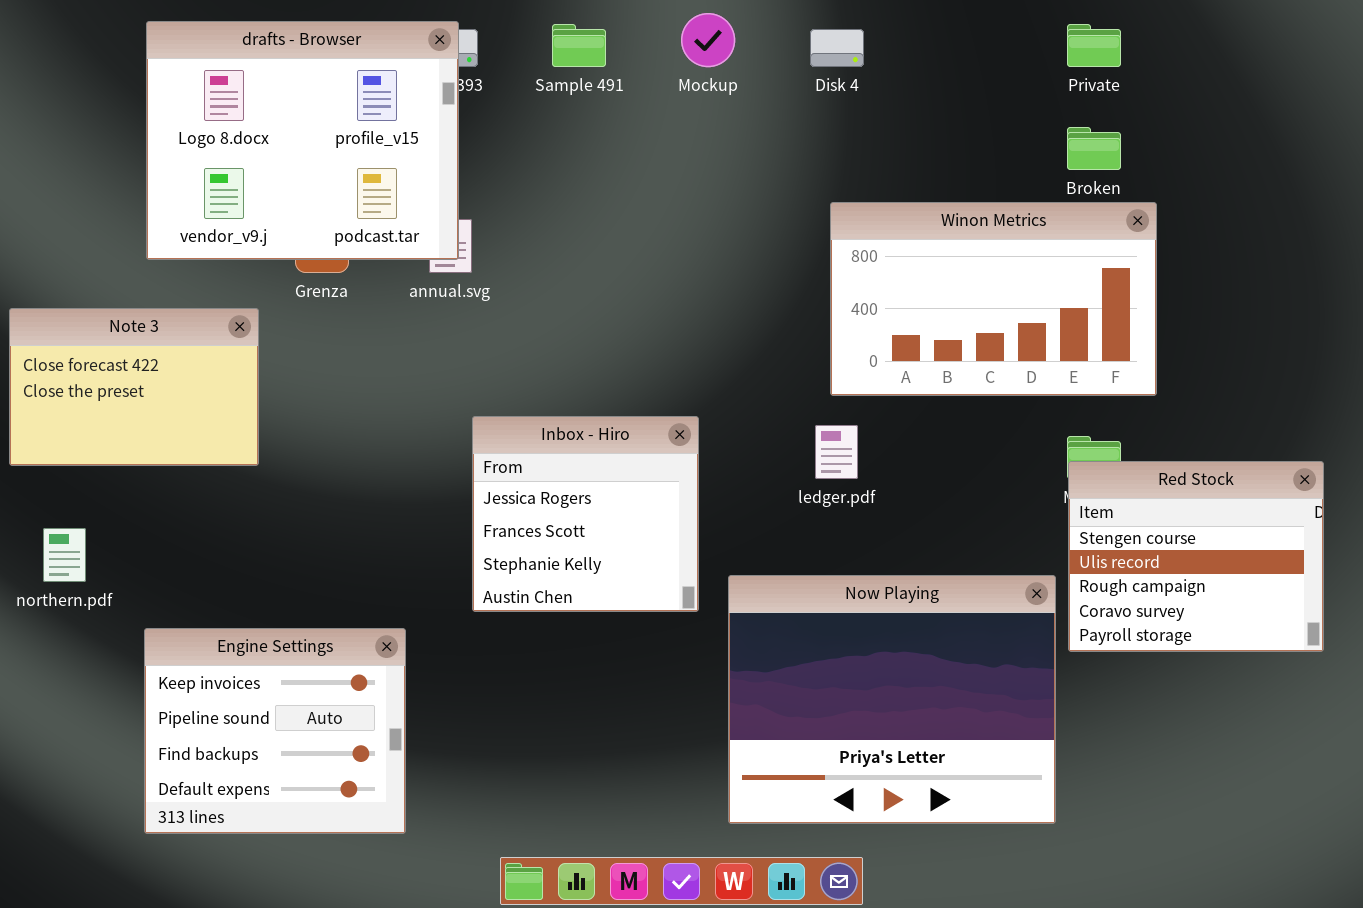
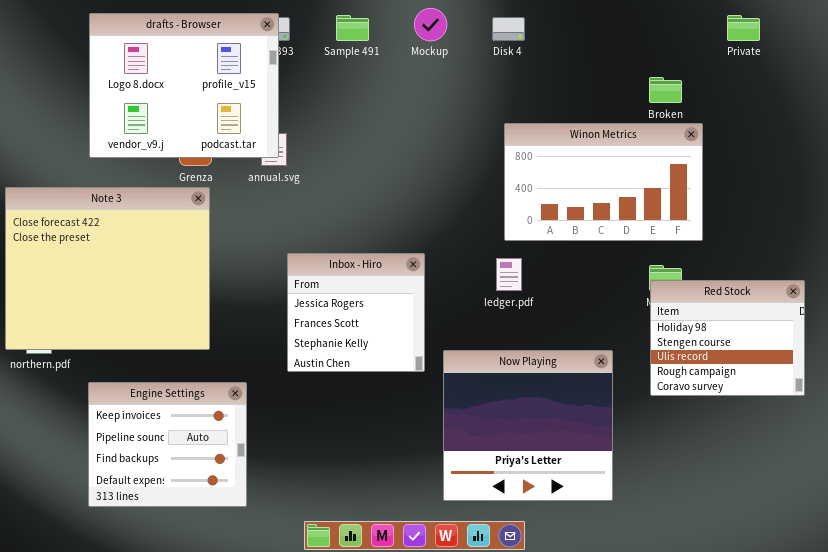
Private: [1067,24,1121,67] -> [727,15,760,41], moved
Note 3: [9,308,259,466] -> [5,187,210,350], resized
Red Stock: [1068,461,1324,652] -> [650,280,805,396], scrolled up 1 row
Now Playing: [728,575,1056,824] -> [443,350,613,501], resized

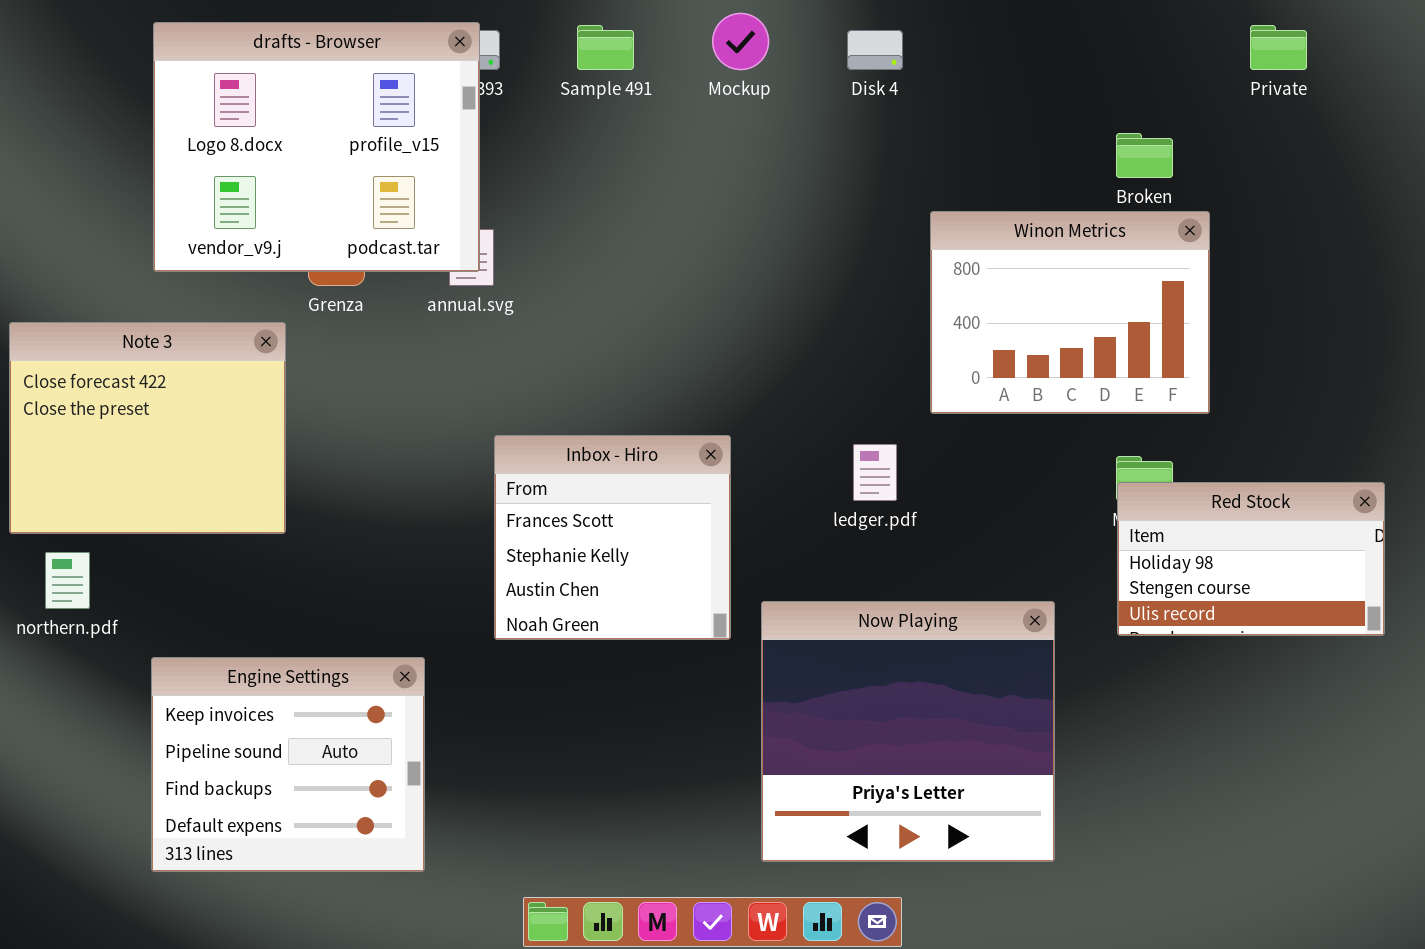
Winon Metrics: [504,123,703,241] -> [930,211,1210,414], resized
Note 3: [5,187,210,350] -> [9,322,286,534], resized
Inbox - Hiro: [287,253,425,372] -> [494,435,731,640], scrolled down 1 row
Red Stock: [650,280,805,396] -> [1117,482,1385,636], resized

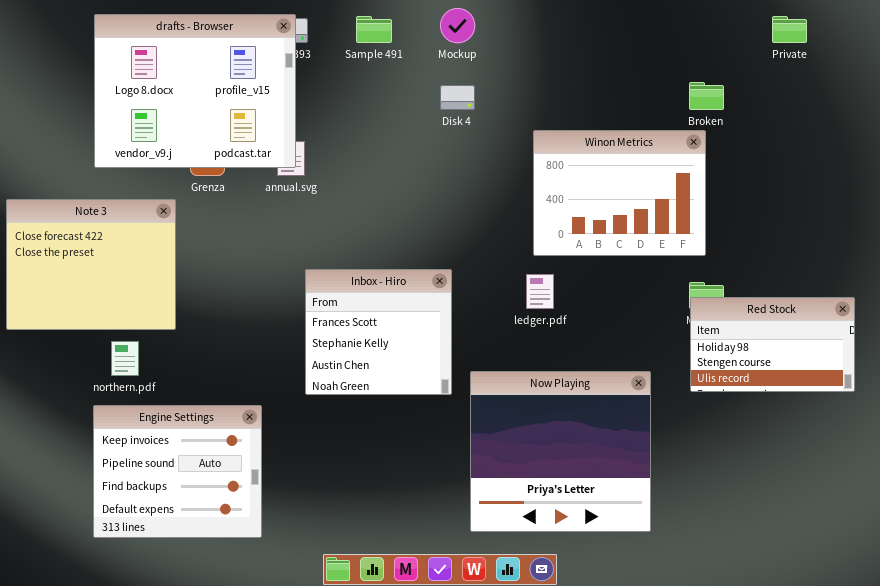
Disk 4: [847,30,903,70] -> [440,85,475,110], moved
Winon Metrics: [930,211,1210,414] -> [533,130,706,256], moved
northern.pdf: [45,552,90,609] -> [111,341,139,376], moved

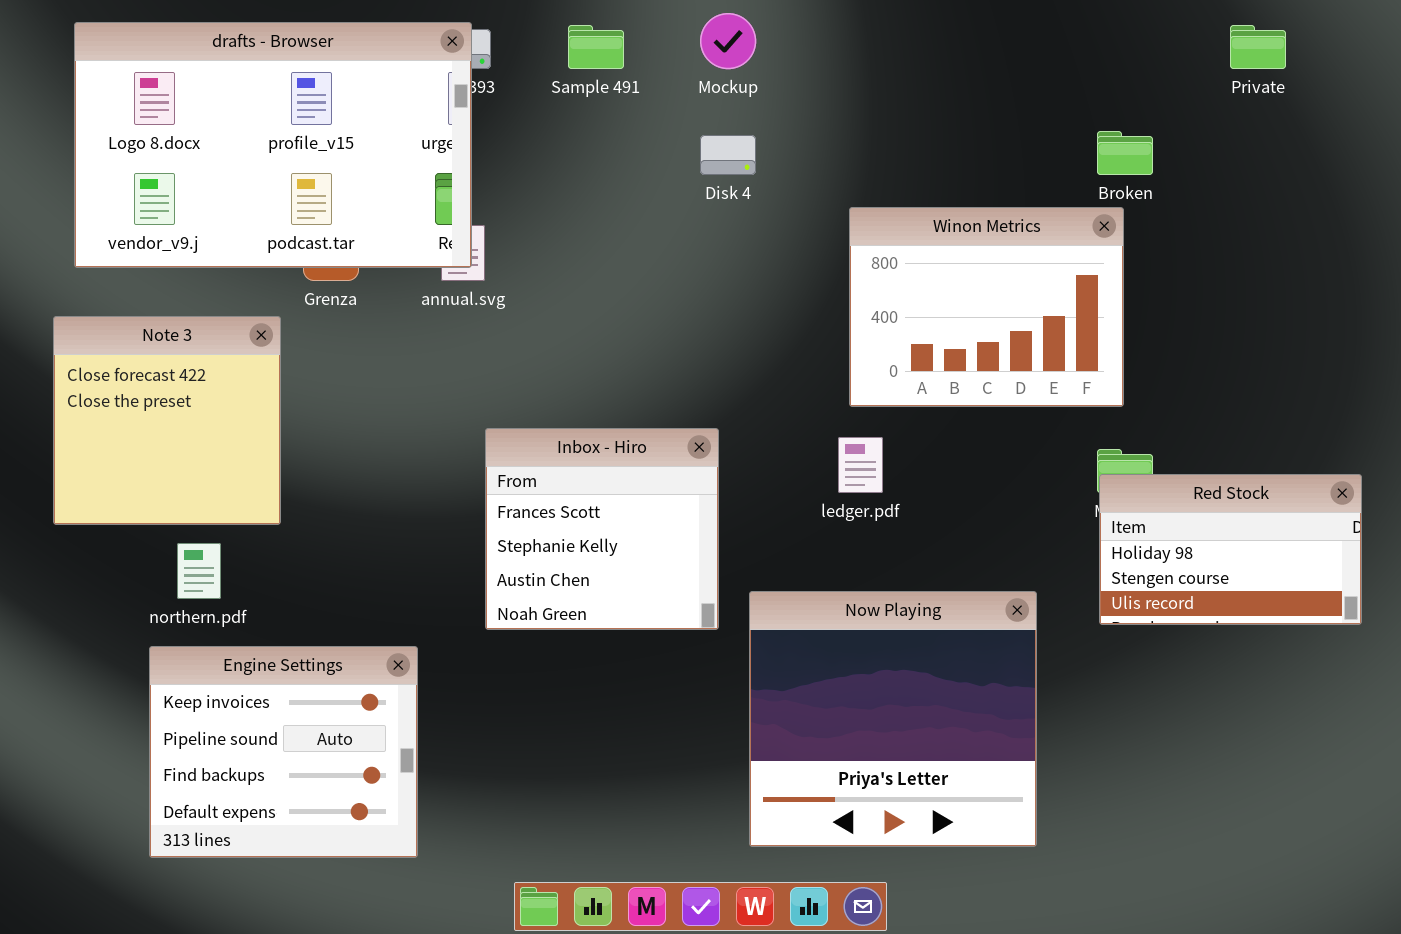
drafts - Browser: [94,14,296,168] -> [74,22,472,268], resized
Note 3: [6,199,176,330] -> [53,316,281,525], resized

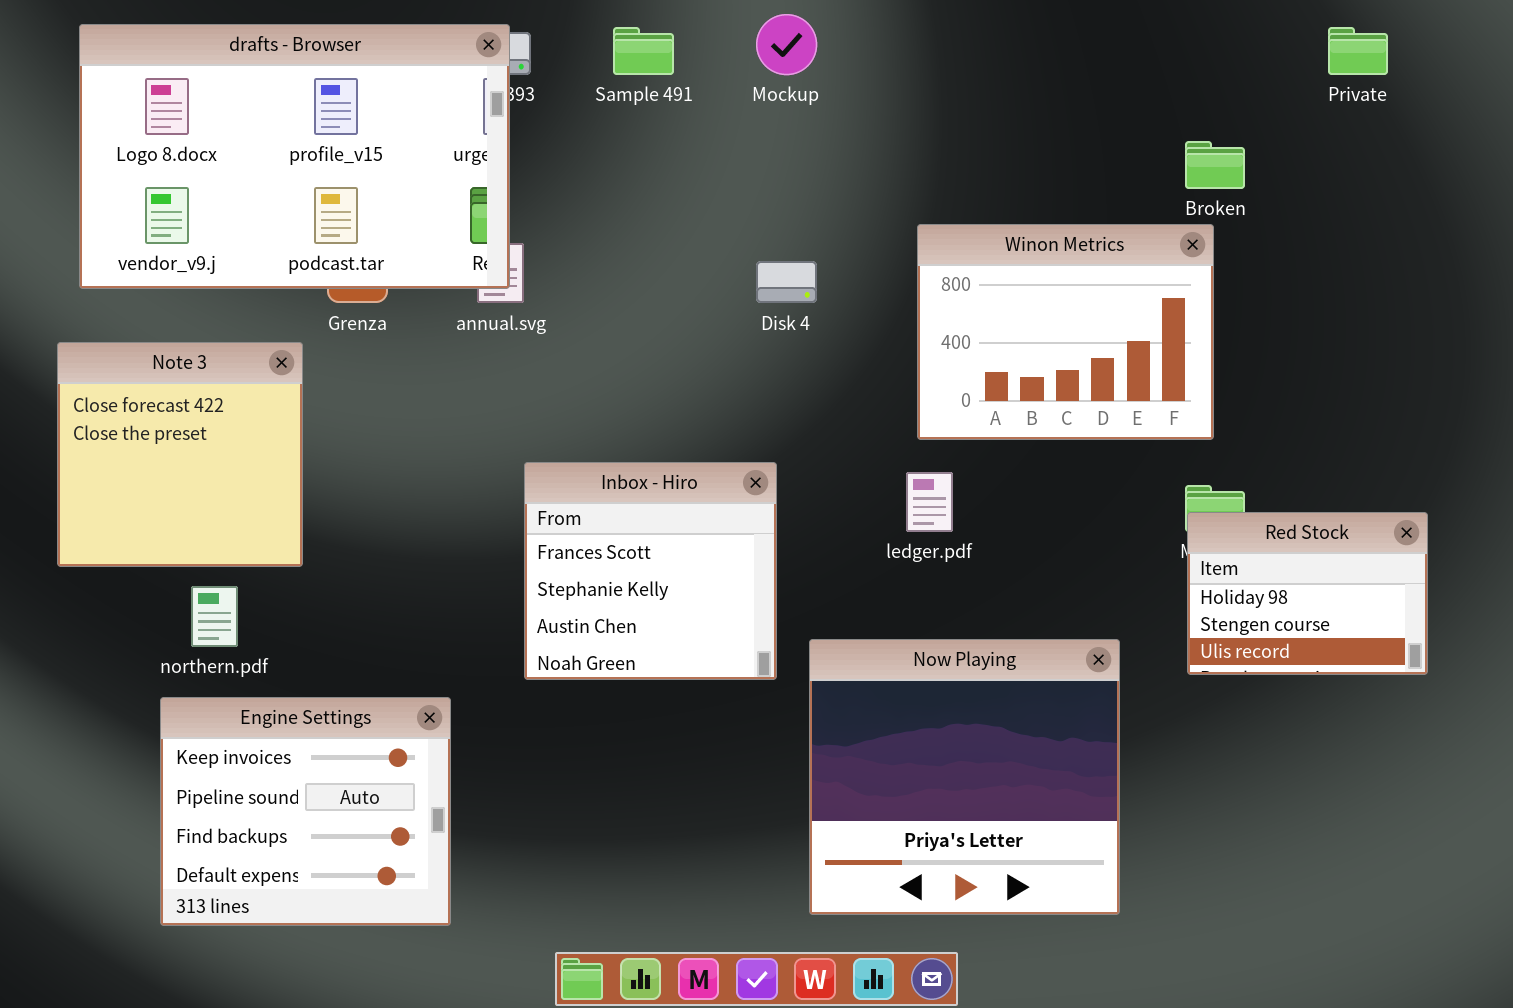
Disk 4: [700,135,756,175] -> [756,261,817,303], moved
Red Stock: [1099,474,1362,625] -> [1187,512,1428,675], resized

